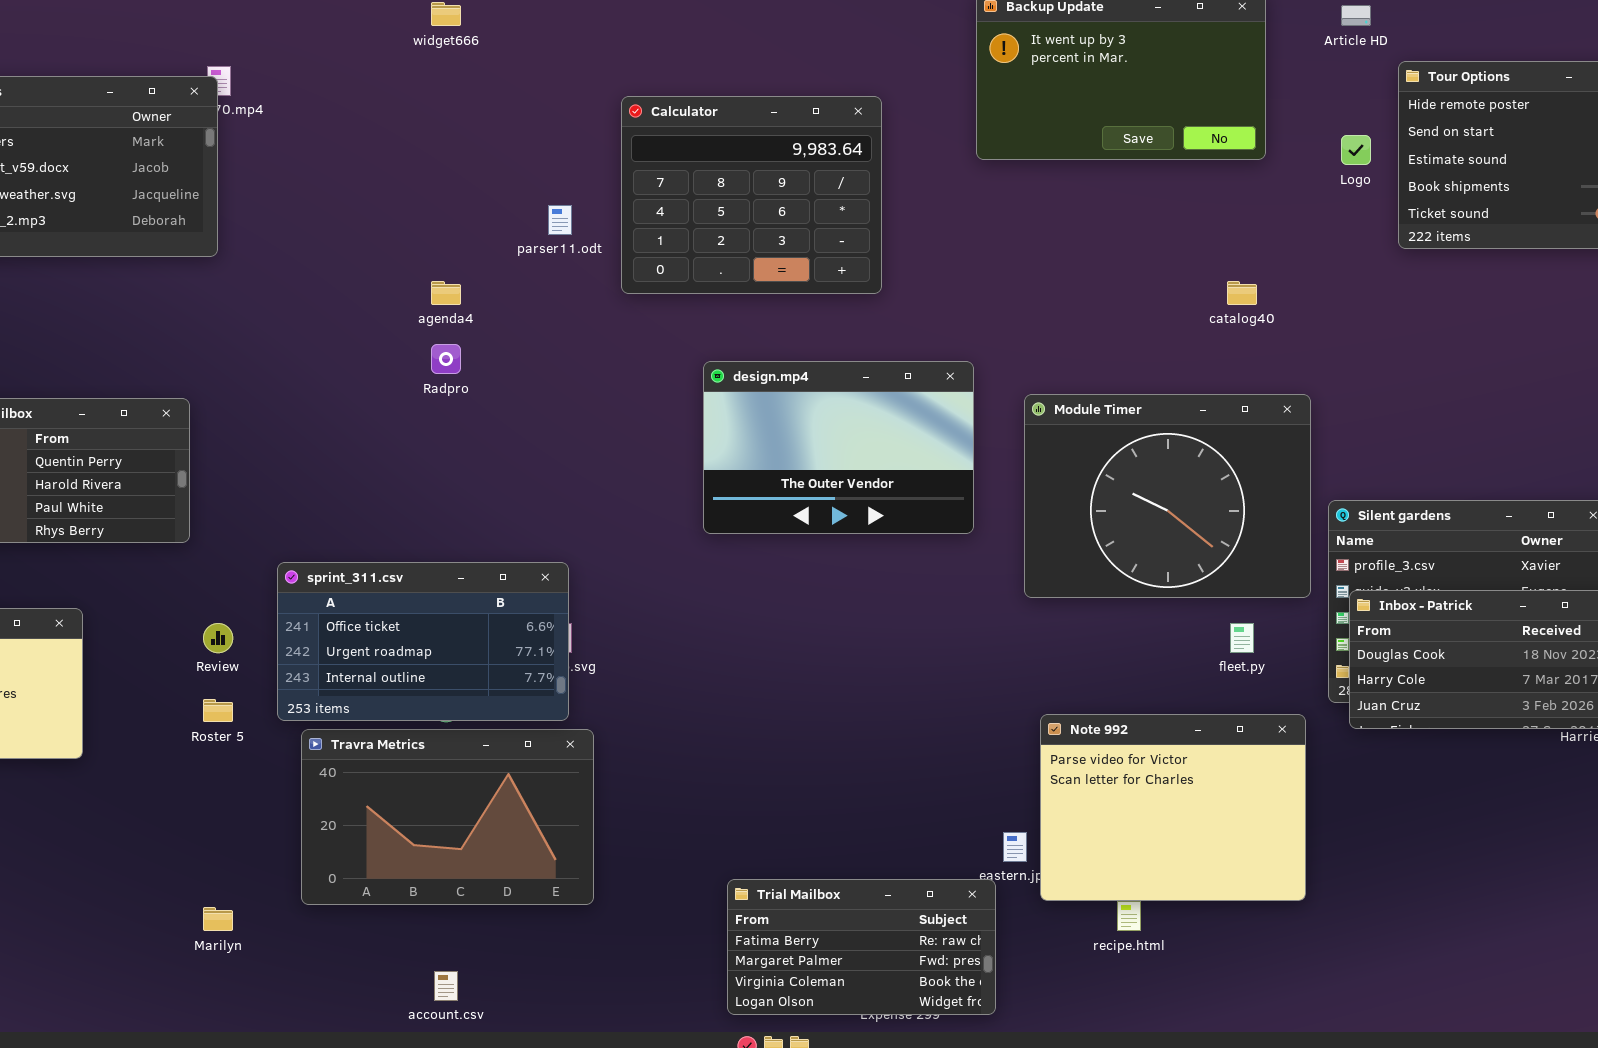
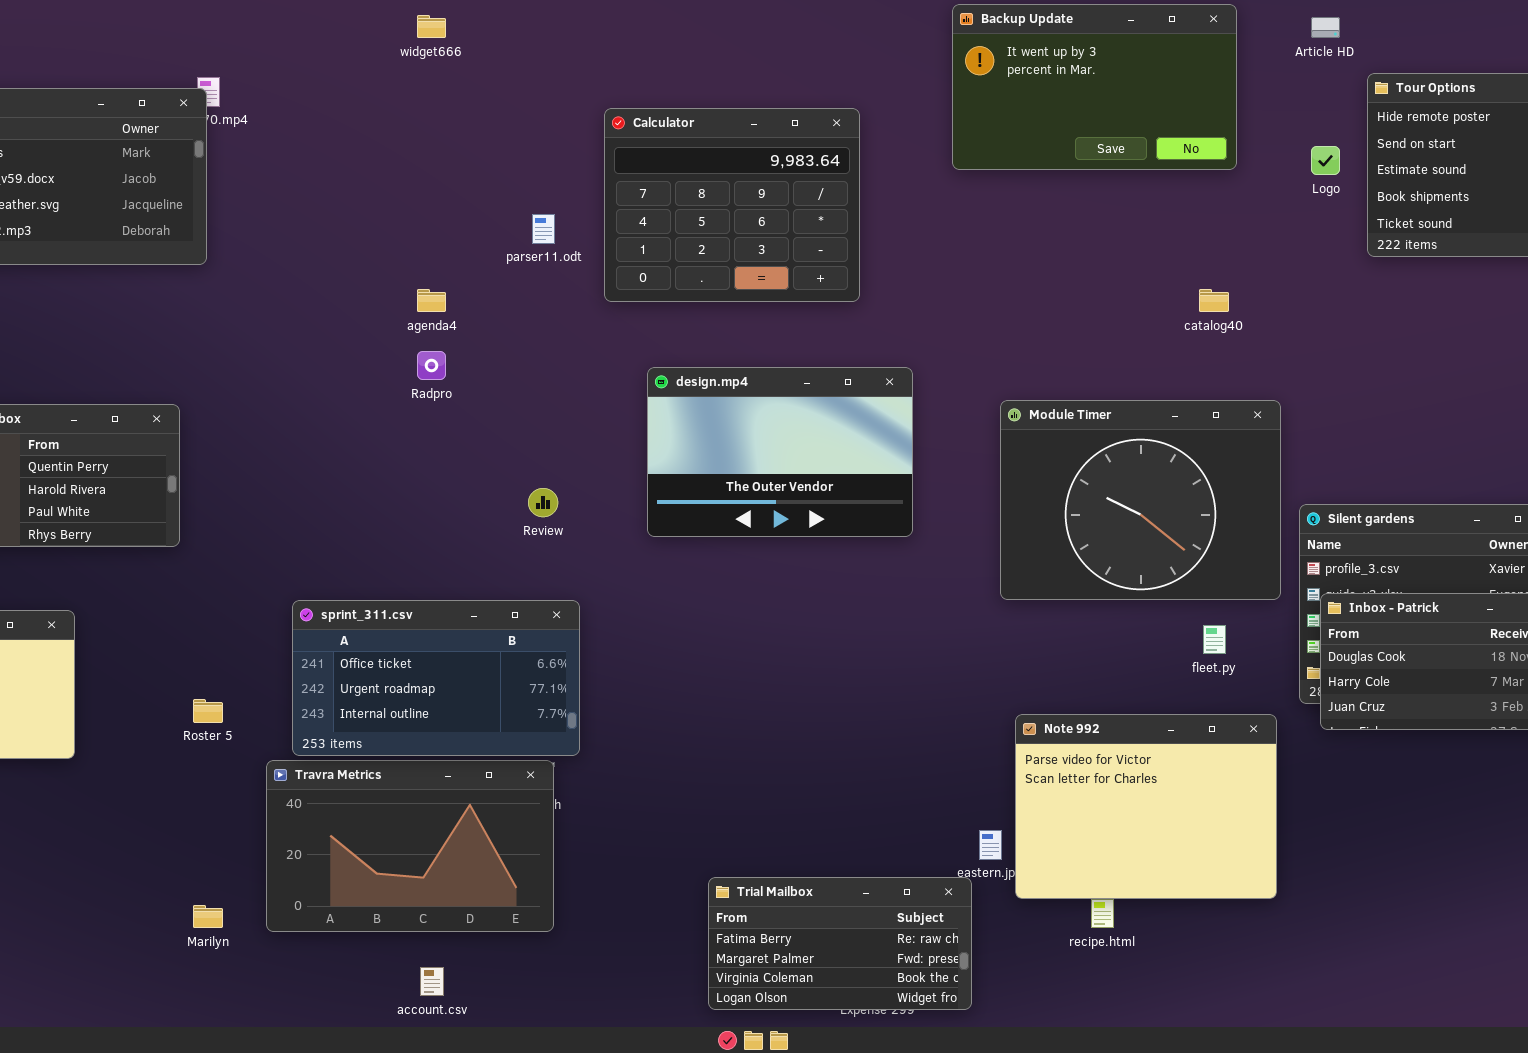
design.mp4: [703,361,974,534] -> [647,367,913,537], moved
sprint_311.csv: [277,562,569,721] -> [292,600,580,756], moved
Review: [203,623,233,653] -> [528,488,558,517], moved
Travra Metrics: [301,729,594,905] -> [266,760,554,932], moved

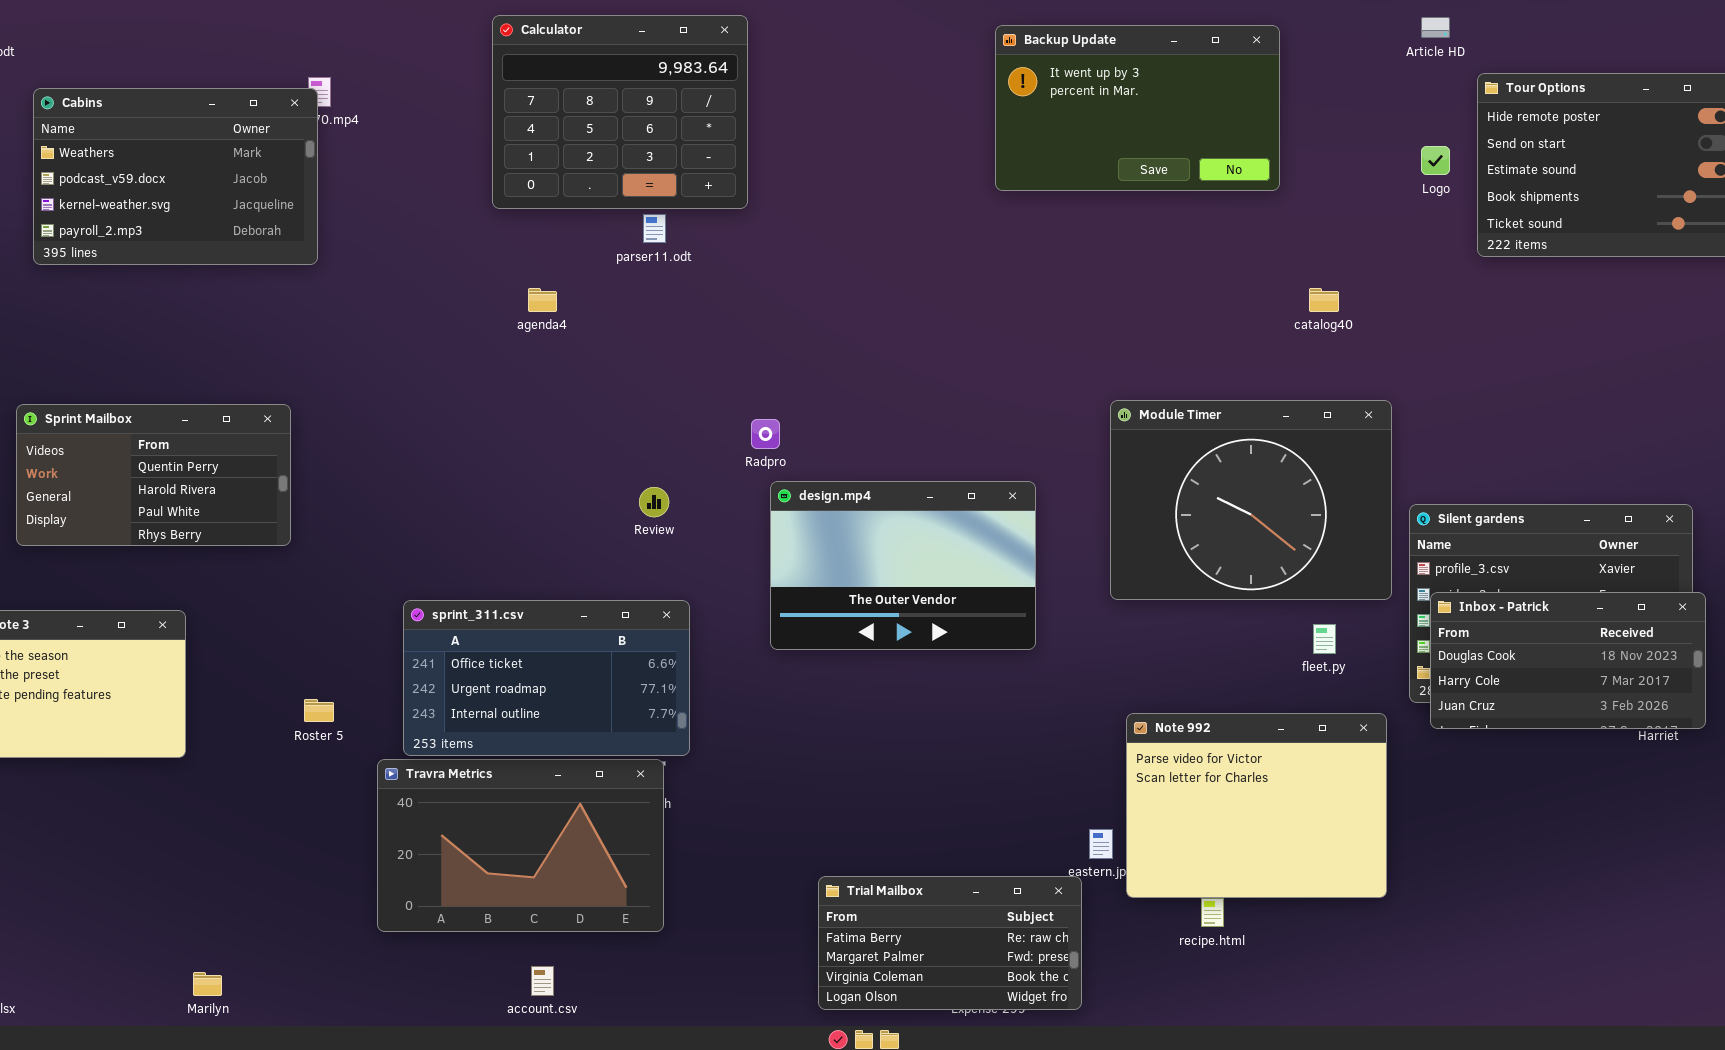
Backup Update: [952,4,1237,170] -> [995,25,1280,191], moved
Calculator: [604,108,860,302] -> [492,15,748,209], moved
Radpro: [417,351,446,380] -> [751,419,780,449], moved
design.mp4: [647,367,913,537] -> [770,481,1036,650], moved
Marilyn: [193,905,223,928] -> [193,972,222,996], moved

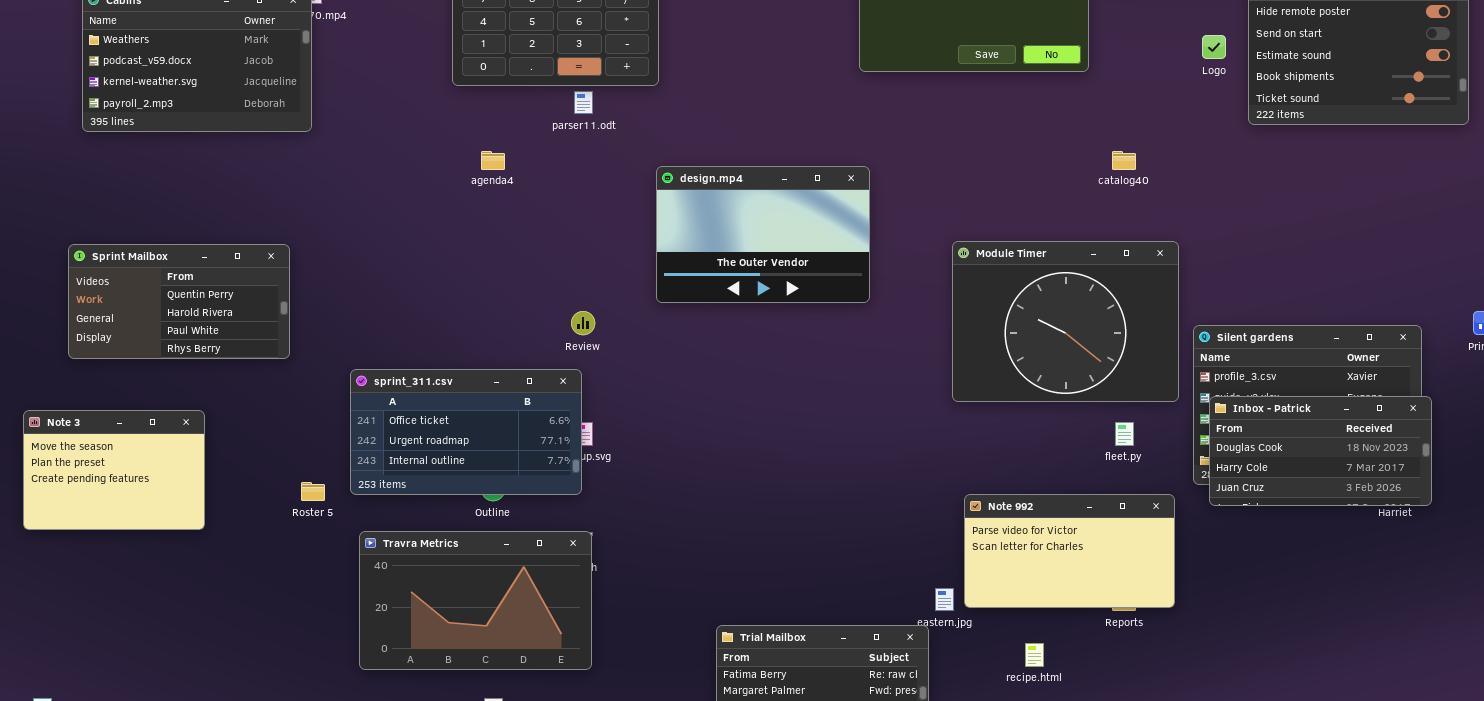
design.mp4: [770,481,1036,650] -> [656,166,870,303], moved
sprint_311.csv: [403,600,690,756] -> [350,369,582,495], moved
Note 992: [1126,713,1387,898] -> [964,494,1175,608], resized

